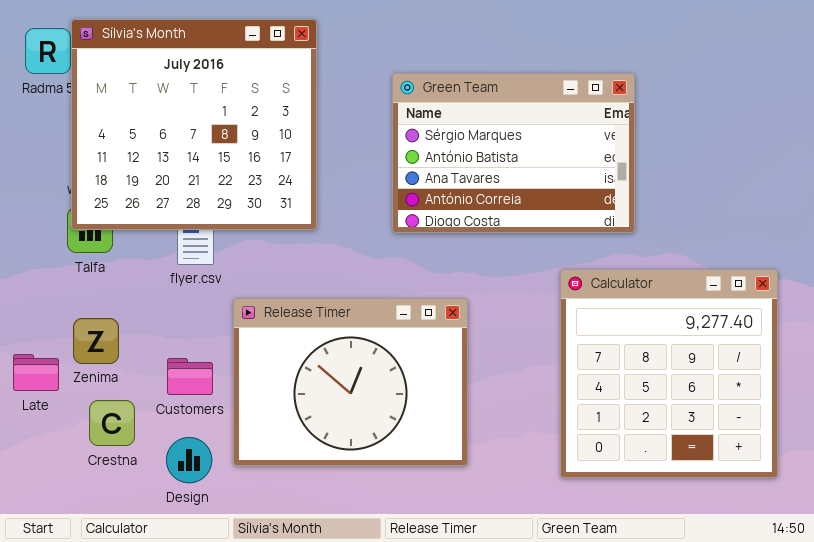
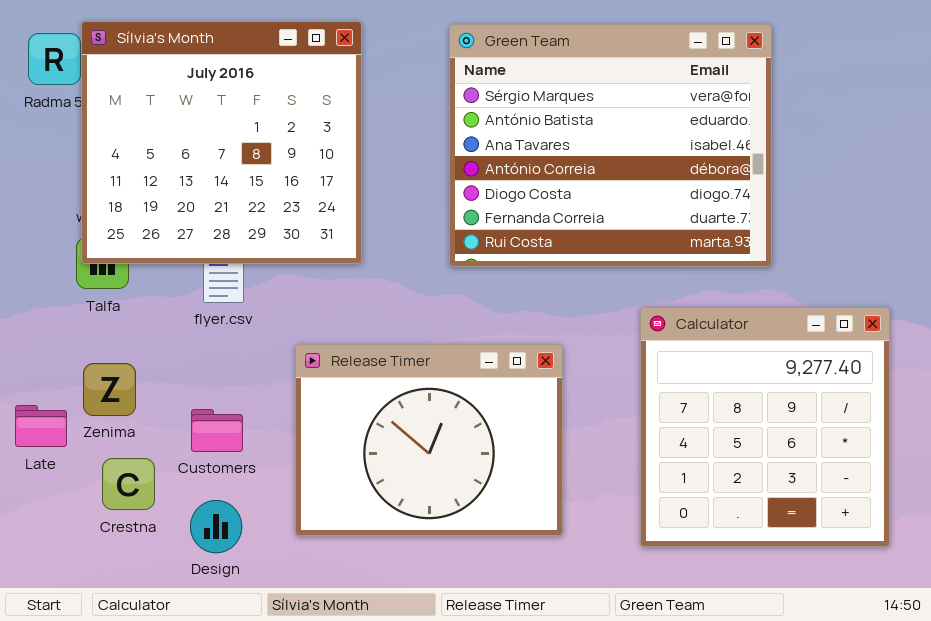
Green Team: [392,73,635,233] -> [449,24,772,267], resized
Release Timer: [233,298,468,466] -> [295,344,563,536], moved

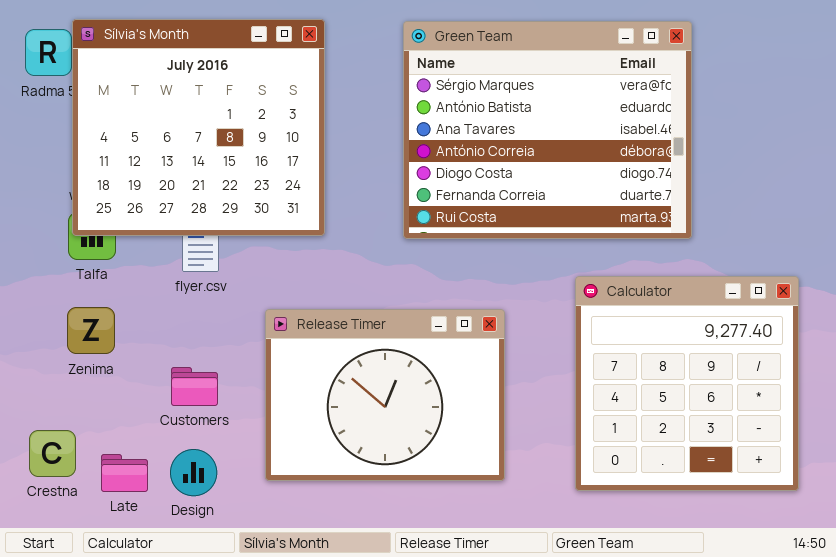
Zenima: [83,363,136,416] -> [67,307,115,354], moved
Late: [15,405,67,447] -> [101,454,148,492], moved
Crestna: [102,458,155,510] -> [29,430,76,477], moved

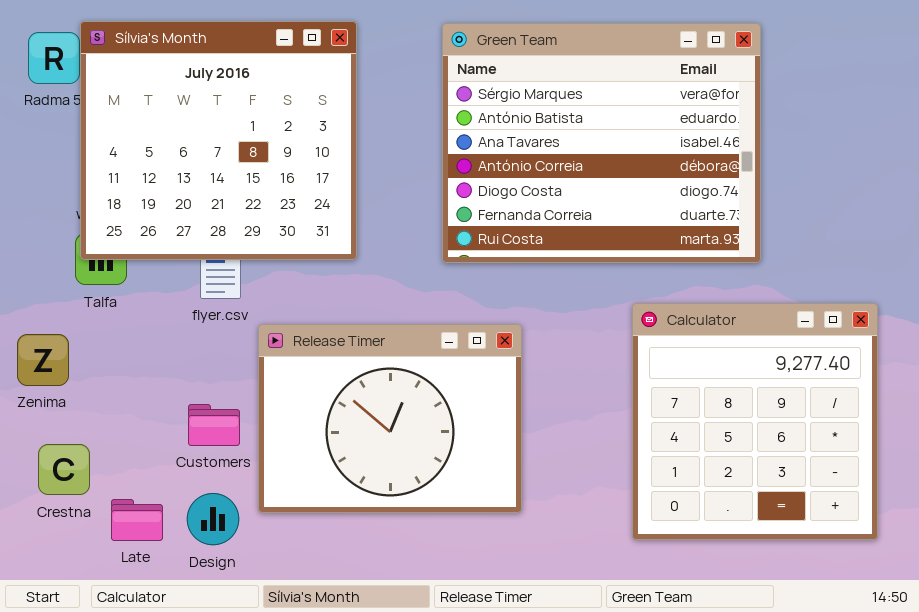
Zenima: [67,307,115,354] -> [17,334,69,386], moved
Release Timer: [265,309,505,481] -> [258,324,522,513], moved
Crestna: [29,430,76,477] -> [38,444,90,495], moved

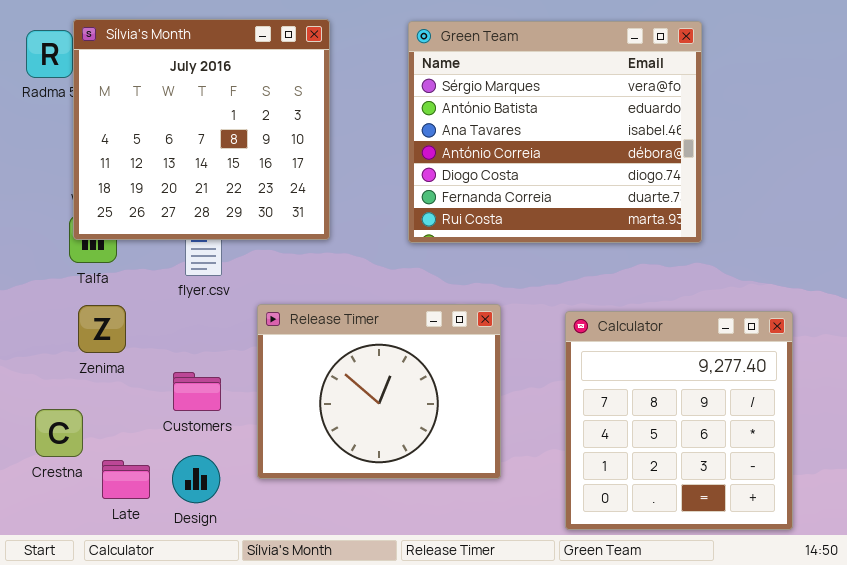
Calculator: [632,303,878,540] -> [565,311,793,530], moved
Release Timer: [258,324,522,513] -> [257,304,501,479], moved
Zenima: [17,334,69,386] -> [78,305,126,353], moved

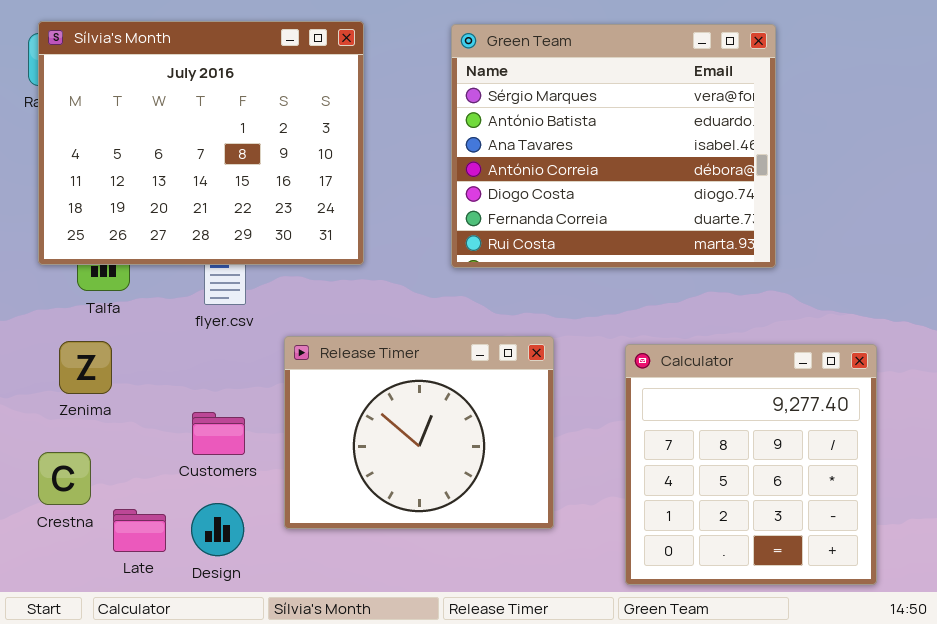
Sílvia's Month: [73,19,330,240] -> [38,21,364,265], resized
Zenima: [78,305,126,353] -> [59,341,112,394], moved

